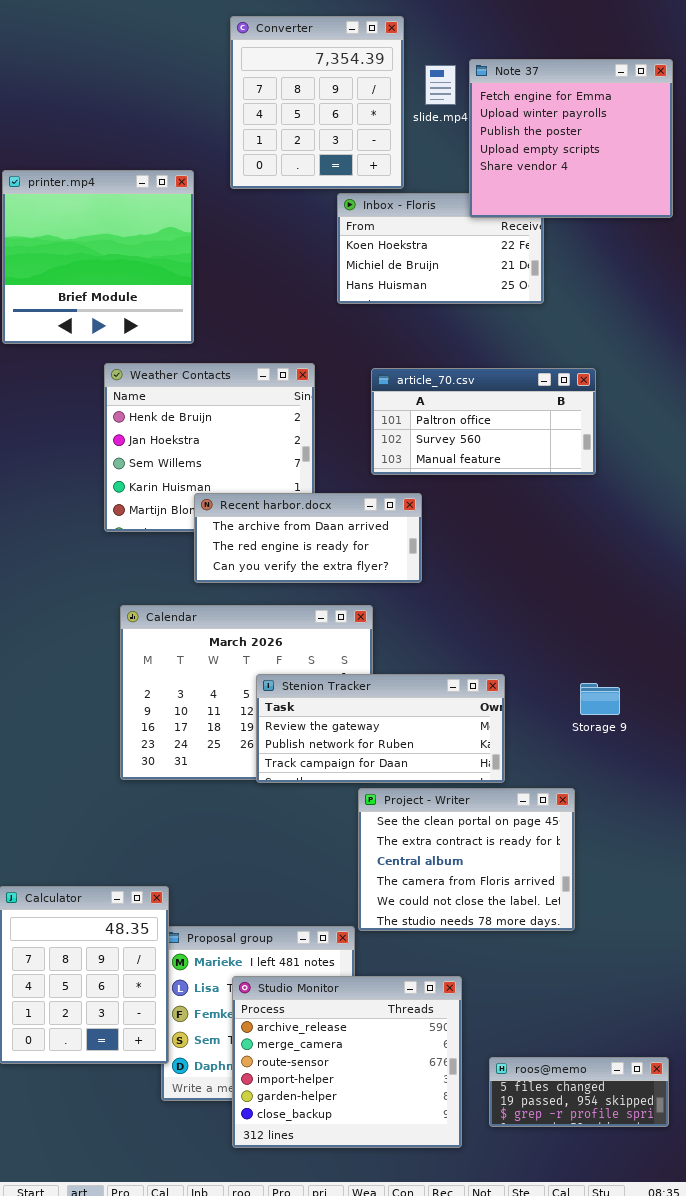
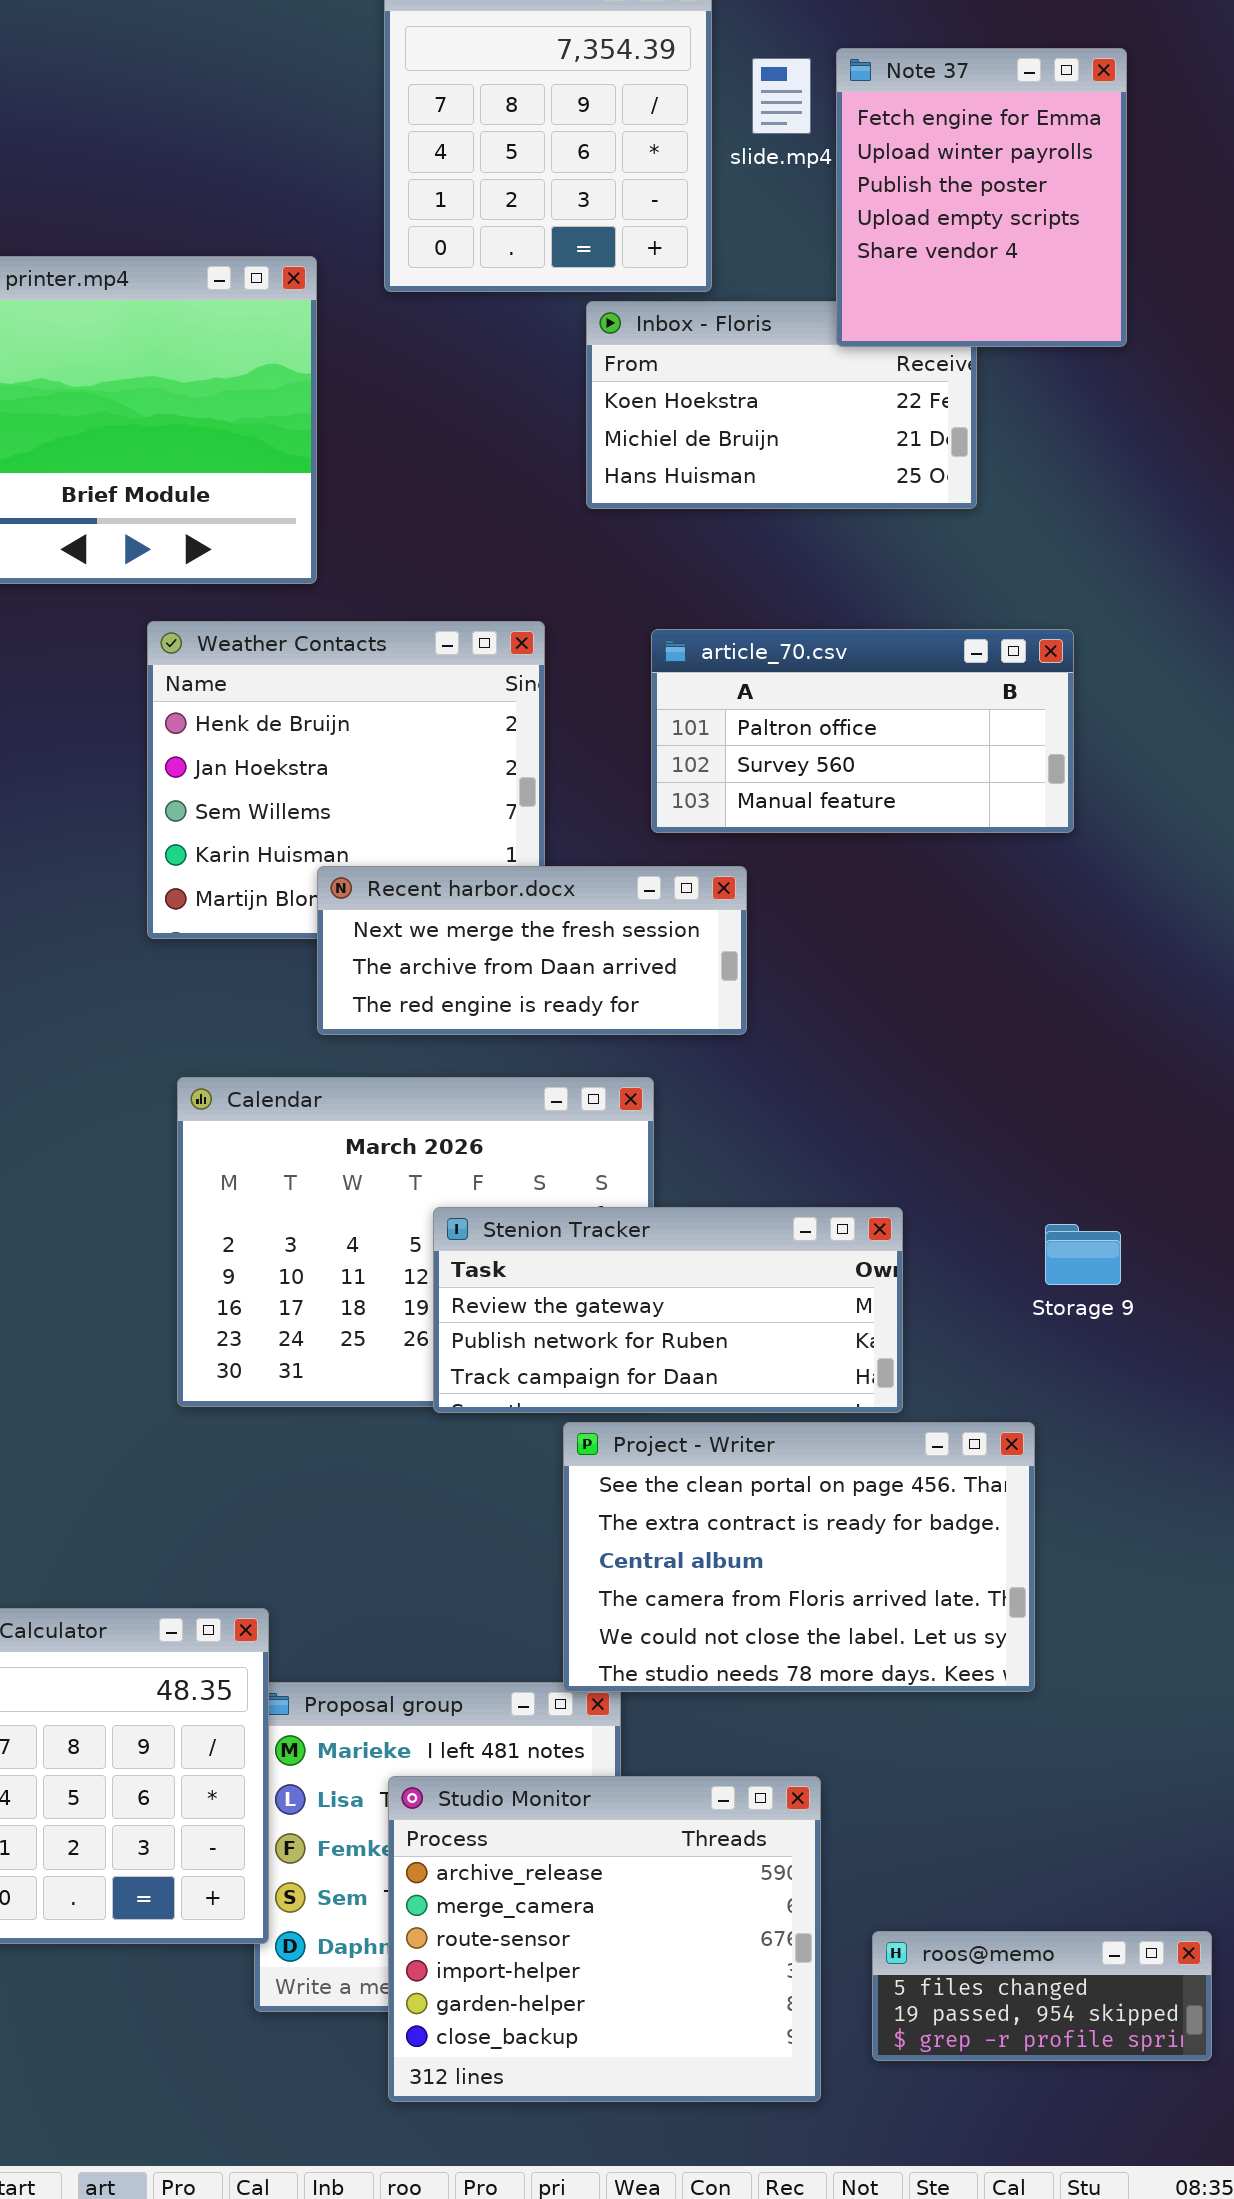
Note 37: [469,59,673,218] -> [836,48,1127,347], resized
Recent harbor.docx: [194,493,422,583] -> [317,866,747,1035], scrolled up 1 row
Project - Writer: [358,788,575,931] -> [563,1422,1035,1692], resized

